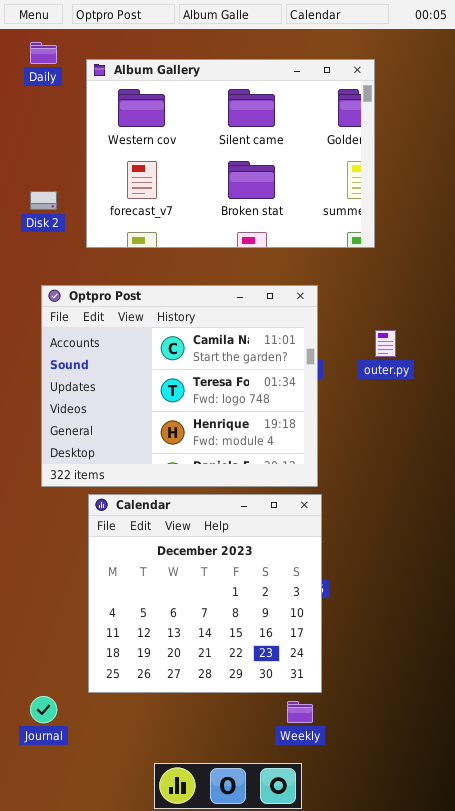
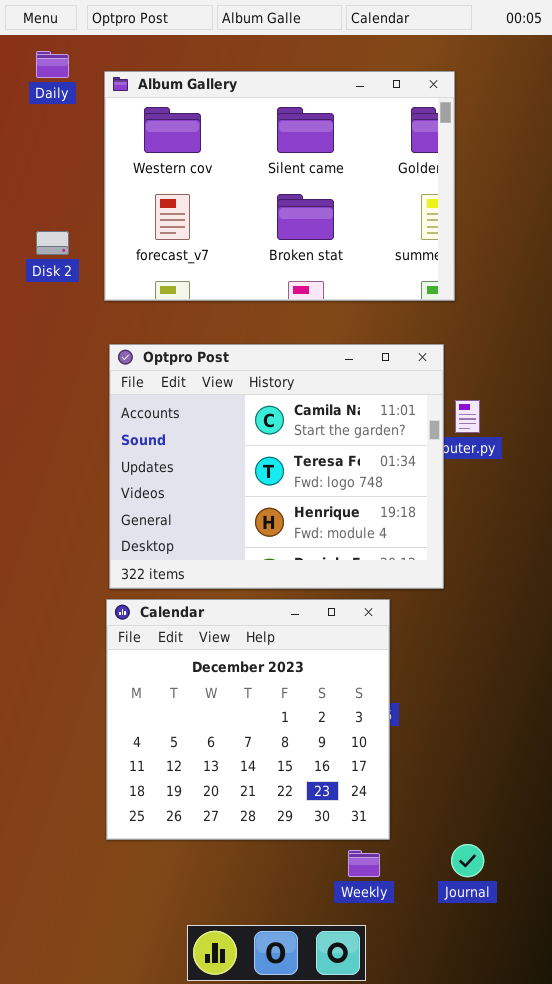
Optpro Post: [41,285,318,487] -> [109,344,444,589], moved
Journal: [30,696,57,723] -> [451,844,484,877], moved

